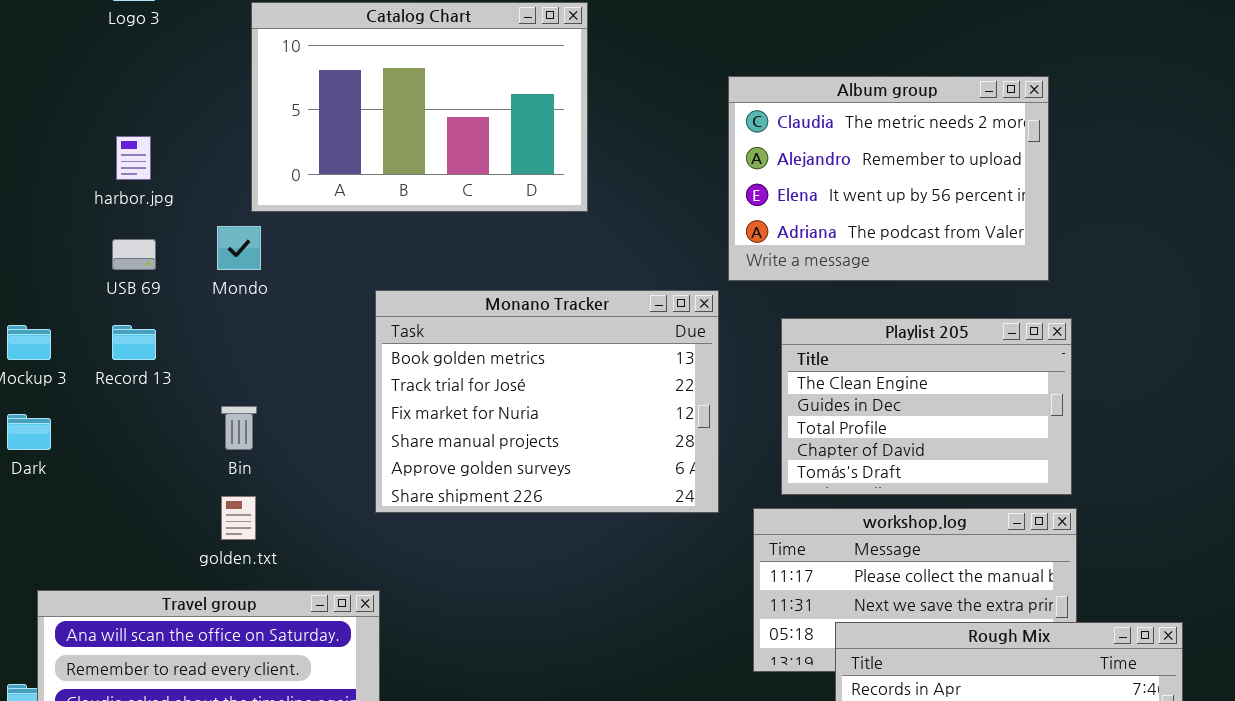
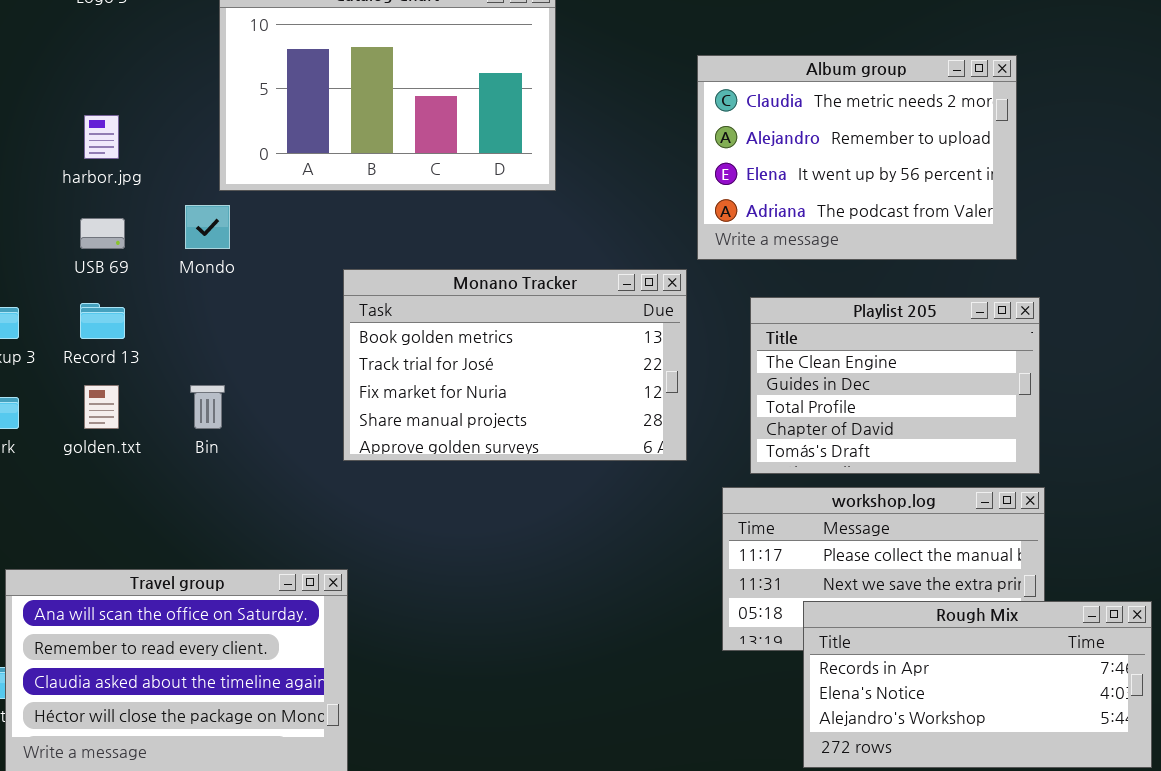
Monano Tracker: [375,290,719,513] -> [343,269,687,461], resized
golden.txt: [221,496,256,540] -> [84,385,119,429], moved

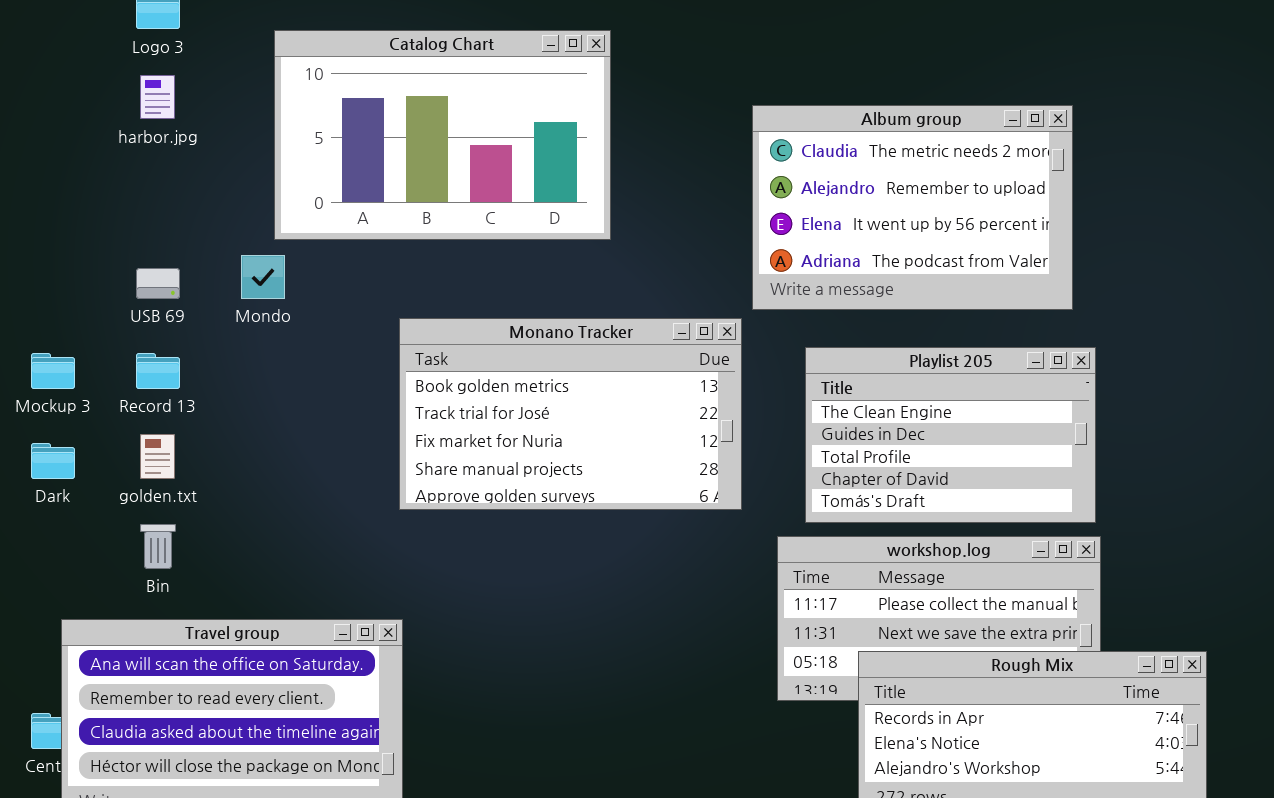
harbor.jpg: [84,115,119,159] -> [140,75,175,119], moved
Bin: [190,385,225,429] -> [140,524,176,569], moved

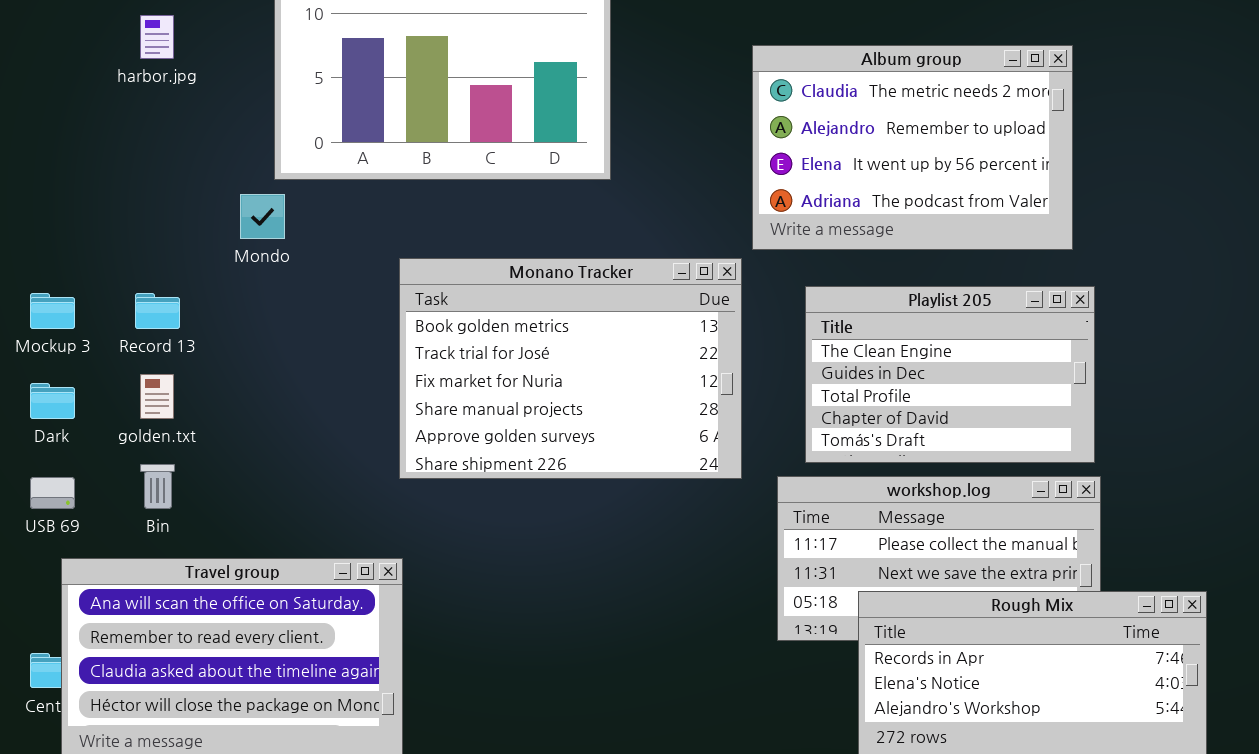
USB 69: [136,268,180,299] -> [30,477,75,509], moved
Monano Tracker: [399,318,742,510] -> [399,258,742,479], resized

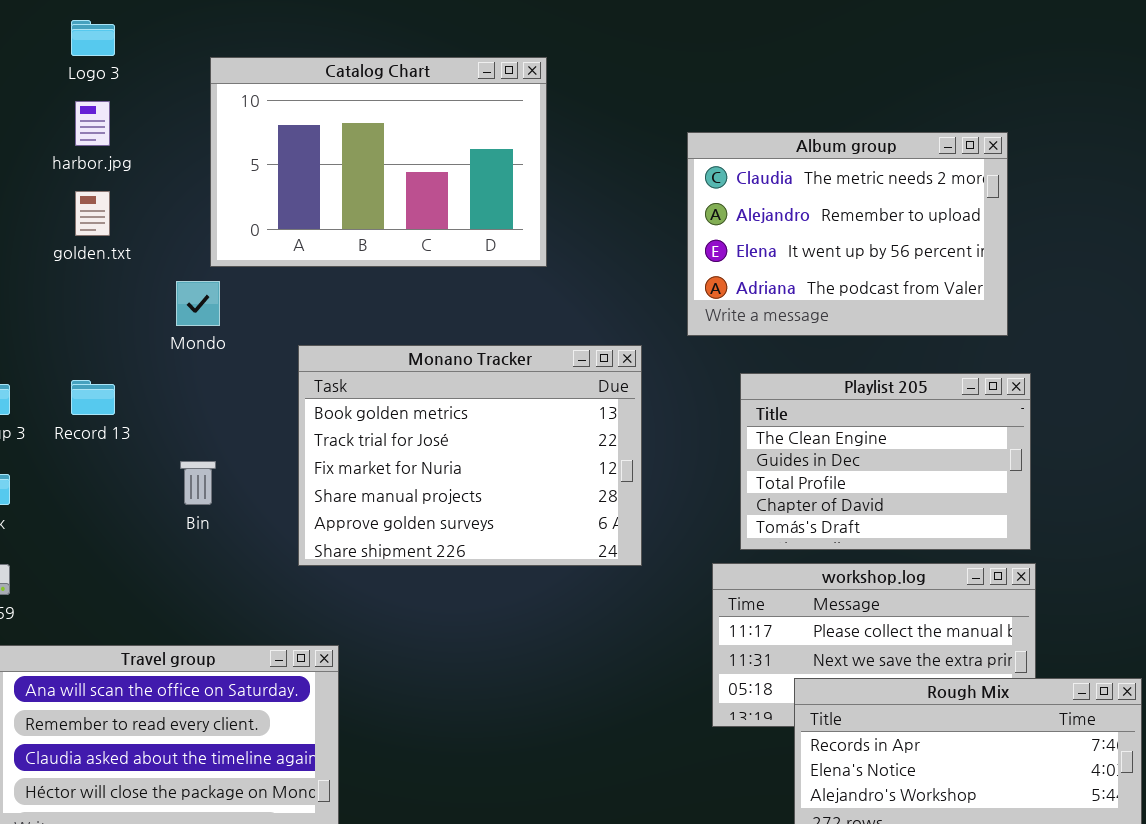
Monano Tracker: [399,258,742,479] -> [298,345,642,566], moved
golden.txt: [140,374,174,419] -> [75,191,110,236], moved
Bin: [140,464,175,509] -> [180,461,216,505], moved

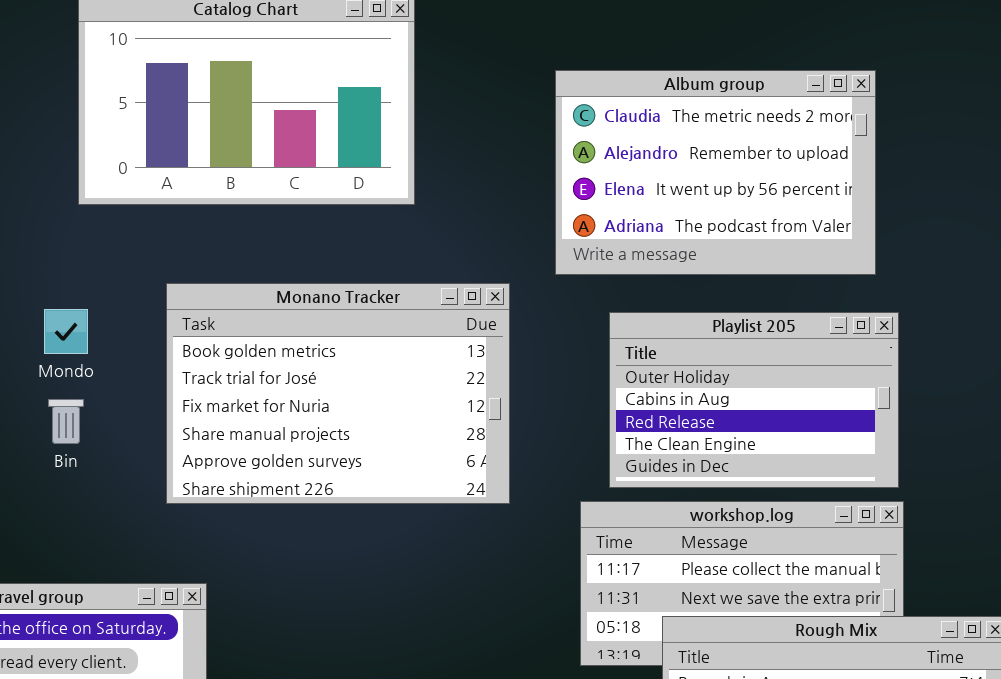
Mondo: [176,281,220,326] -> [44,309,88,354], moved
Playlist 205: [740,373,1031,550] -> [609,312,899,488], scrolled up 3 rows

